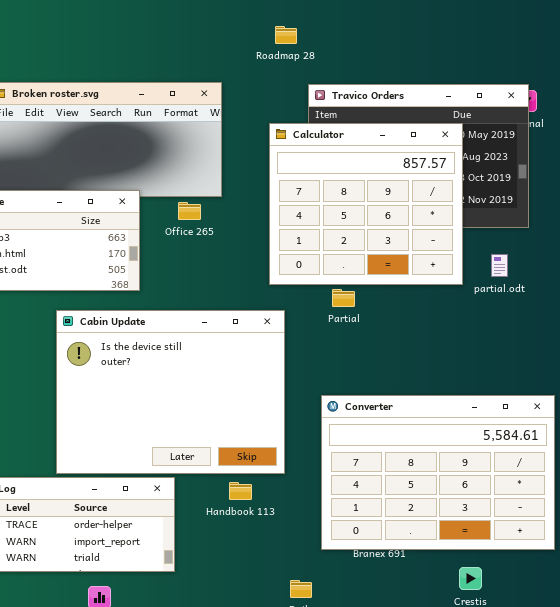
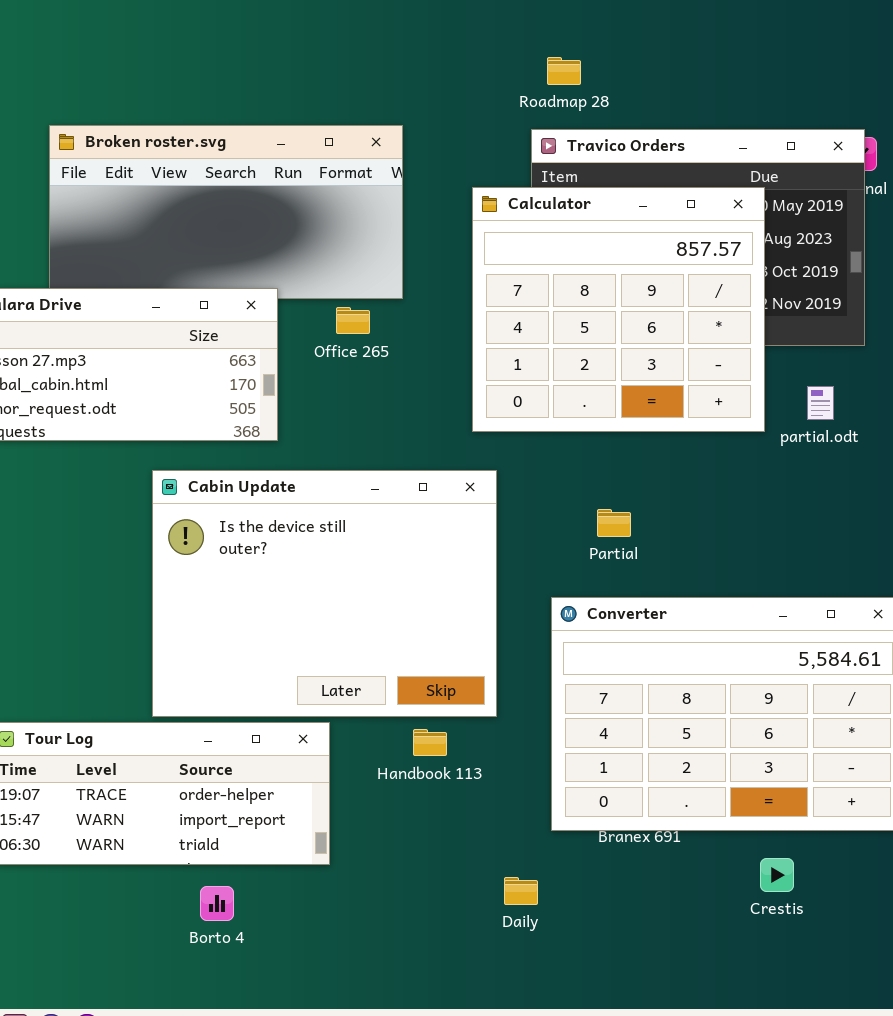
Roadmap 28: [275,26,297,44] -> [547,57,581,85], moved
Partial: [332,289,355,307] -> [597,509,631,537], moved

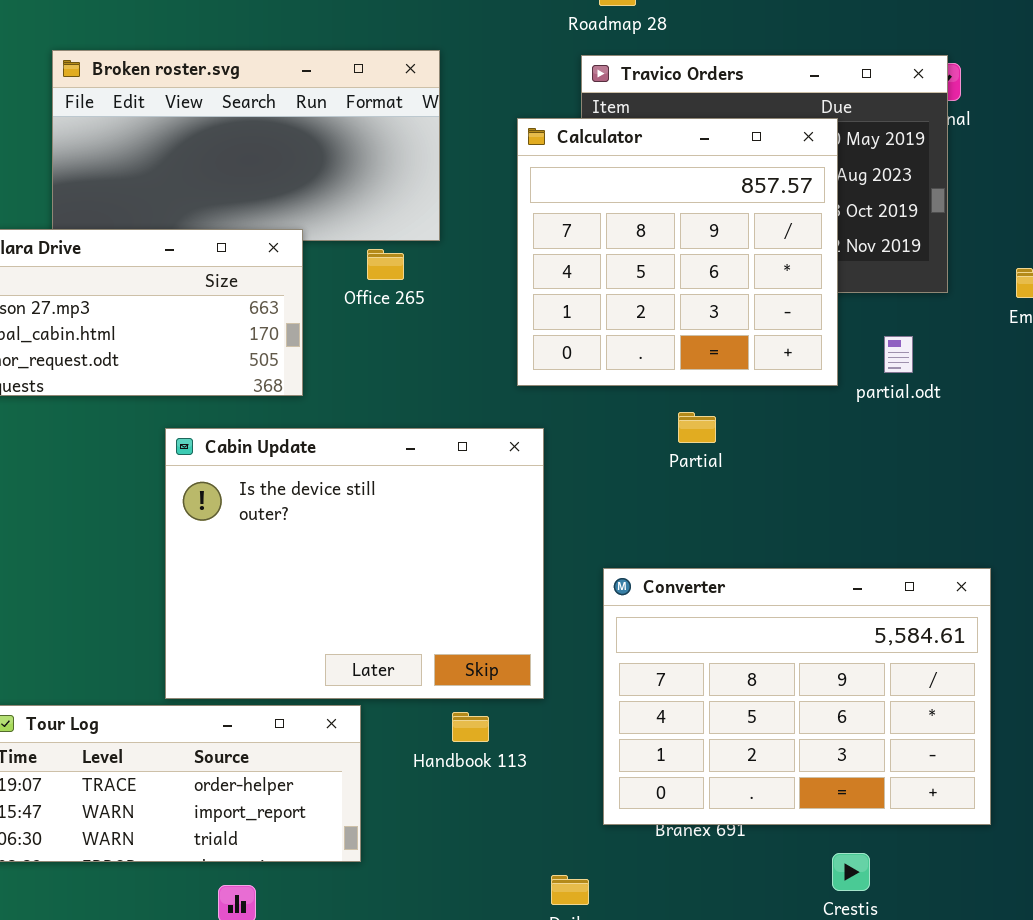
Partial: [597,509,631,537] -> [678,412,716,443], moved

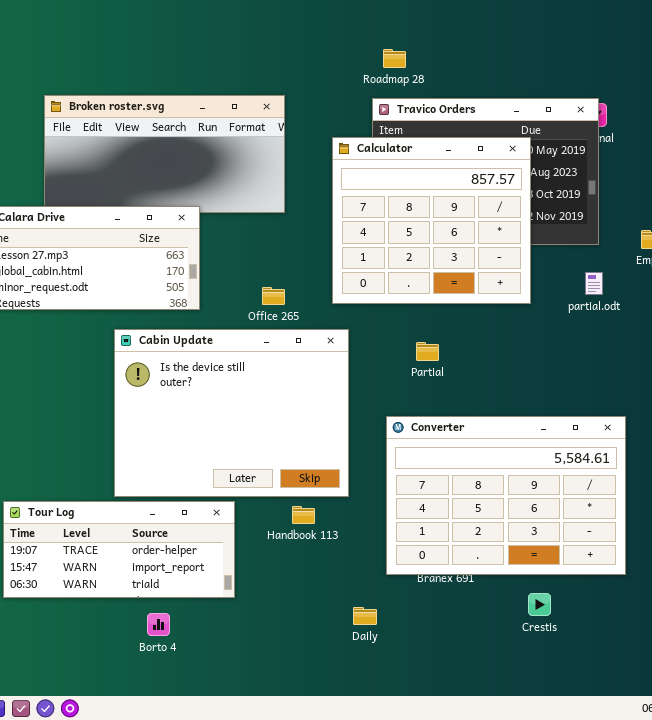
Office 265: [367,249,404,280] -> [262,287,285,305], moved
partial.odt: [884,336,913,373] -> [585,272,603,295], moved
Partial: [678,412,716,443] -> [416,342,439,361], moved

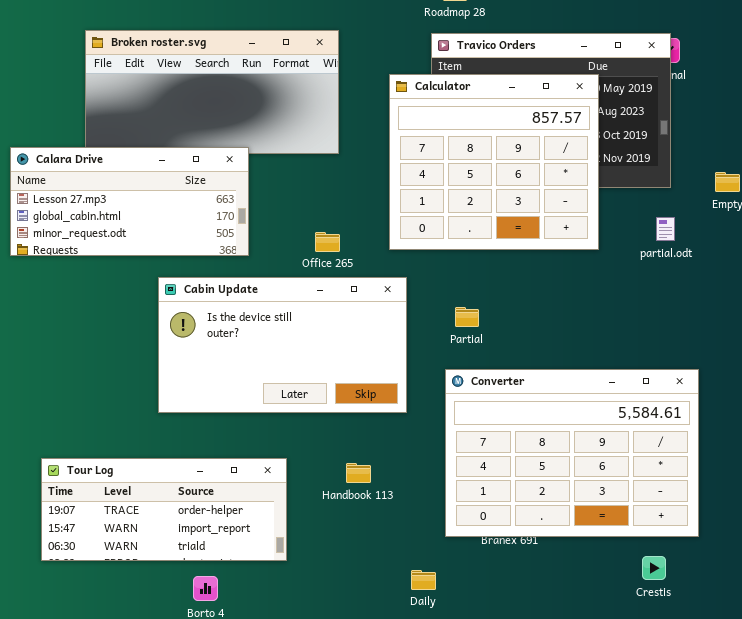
Cabin Update: [114,329,349,497] -> [158,277,407,413], resized
Partial: [416,342,439,361] -> [455,307,479,327], moved
Crestis: [528,593,551,616] -> [642,556,666,580], moved

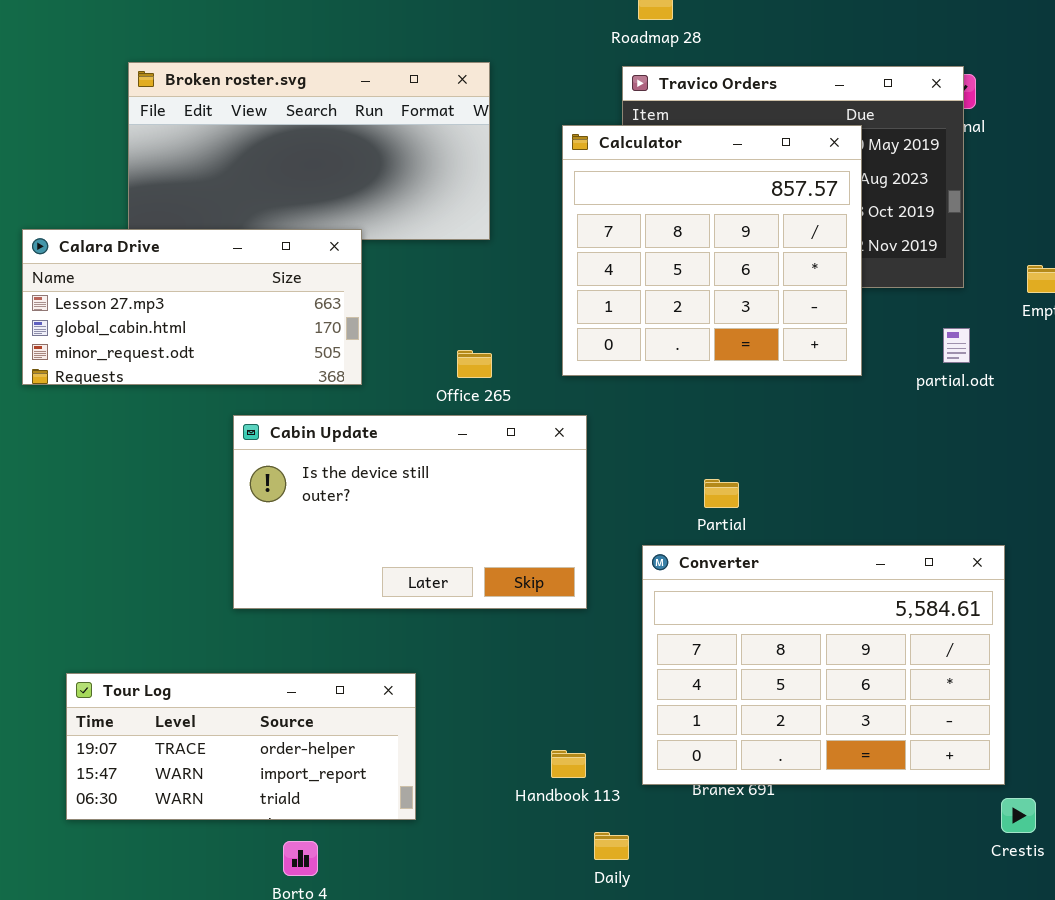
Partial: [455,307,479,327] -> [704,479,739,508], moved
Handbook 113: [346,463,371,483] -> [551,750,586,778], moved
Crestis: [642,556,666,580] -> [1001,798,1036,833], moved

